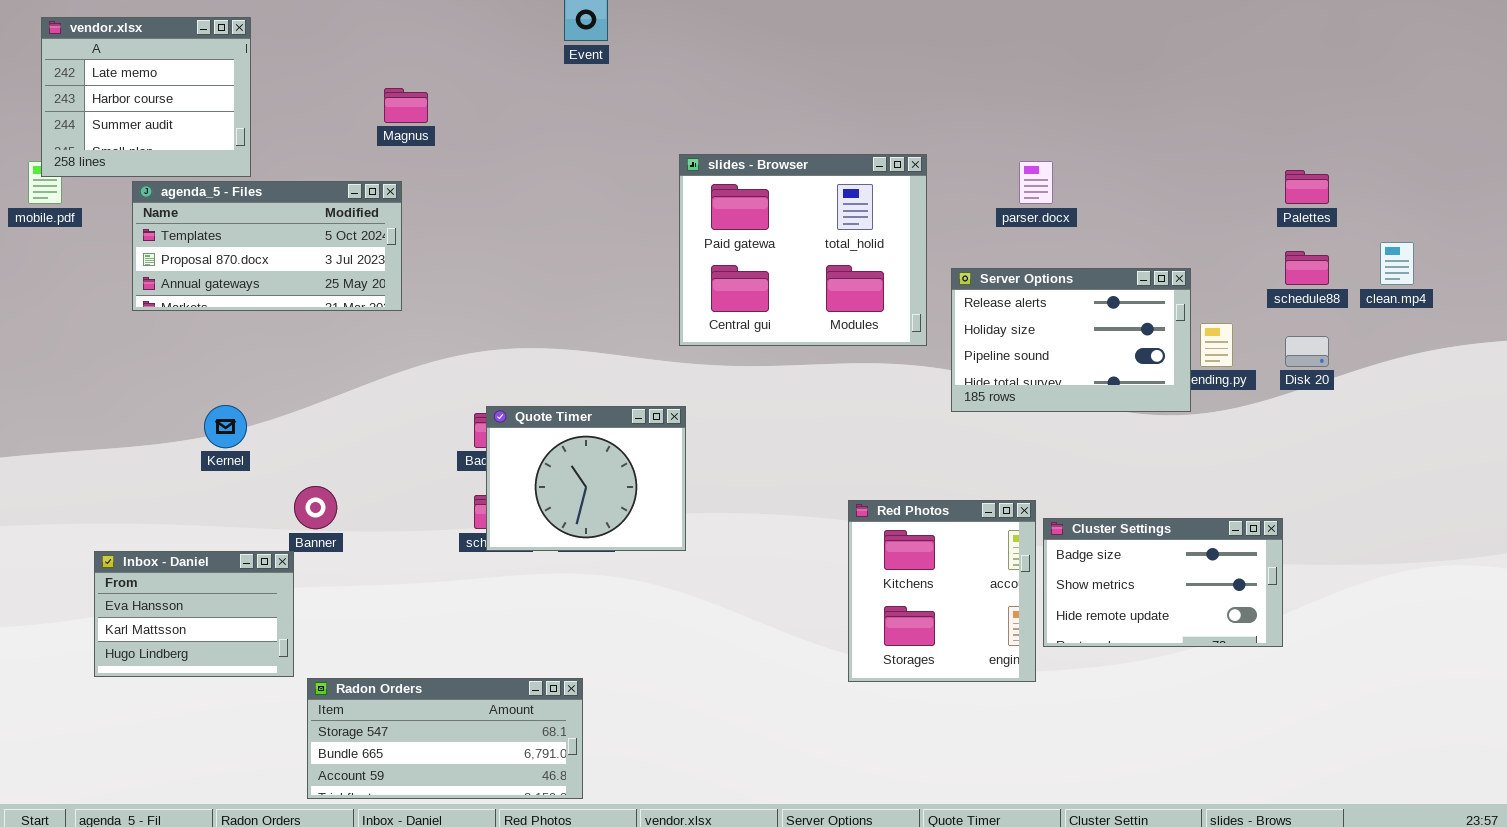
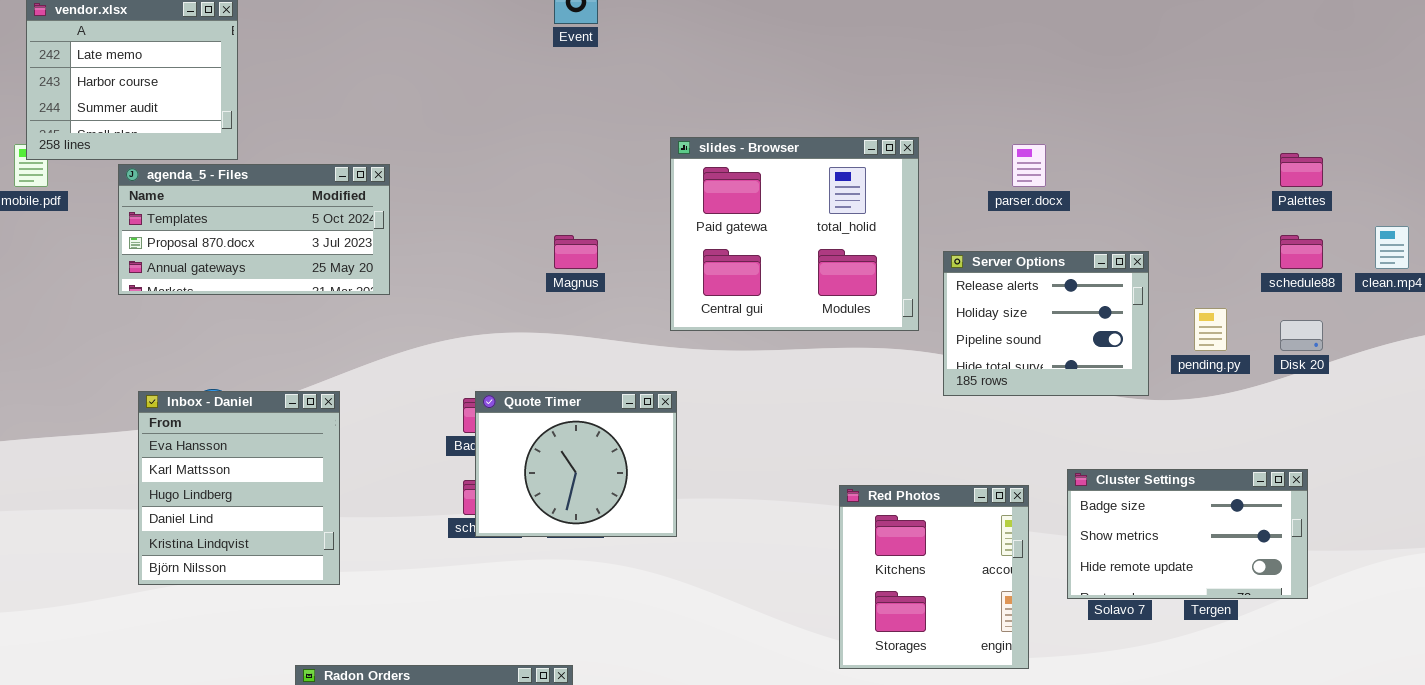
Magnus: [384,88,428,123] -> [554,235,598,269], moved
Server Options: [951,268,1191,412] -> [943,251,1149,396], resized
Cluster Settings: [1043,518,1283,647] -> [1067,469,1308,599], moved
Inbox - Daniel: [94,551,294,677] -> [138,391,340,585], moved, resized

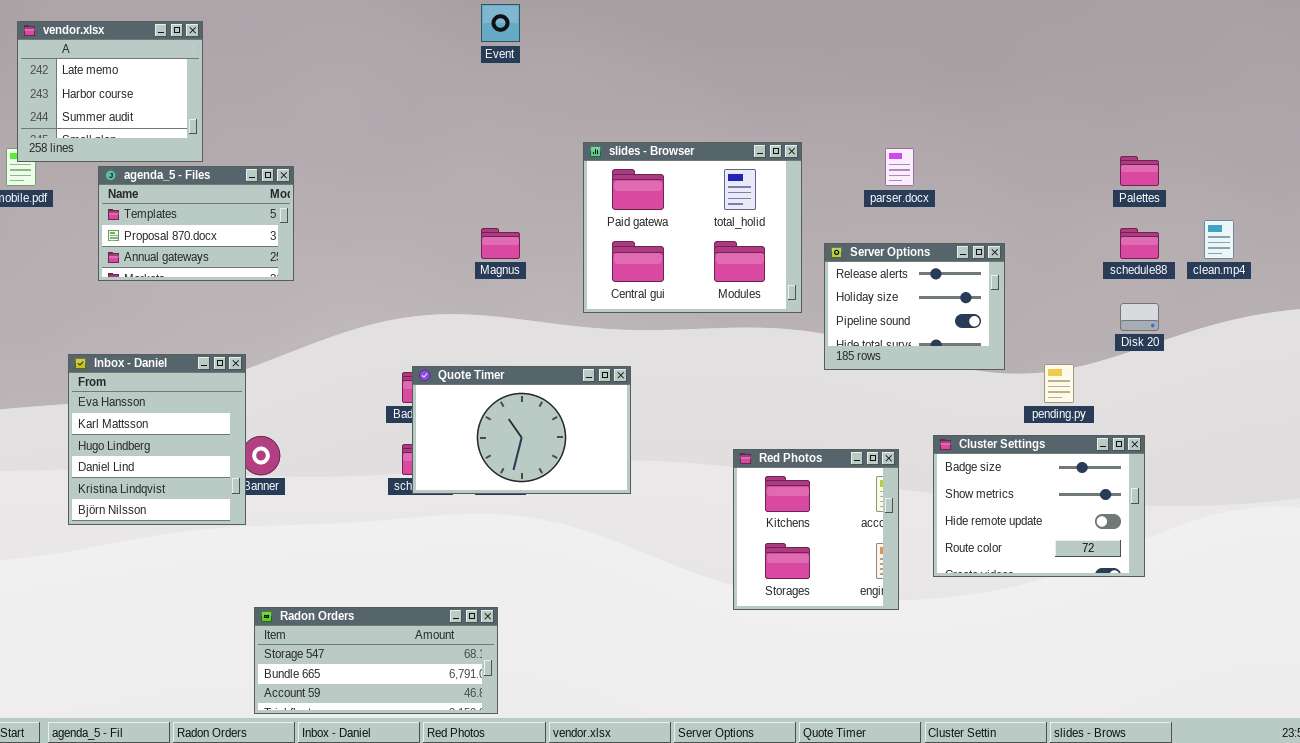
agenda_5 - Files: [118,164,390,295] -> [98,166,294,281], resized
pending.py: [1194,308,1227,351] -> [1044,364,1074,403], moved
Inbox - Daniel: [138,391,340,585] -> [68,354,246,525], moved
Quote Timer: [475,391,677,537] -> [412,366,631,494], resized
Cluster Settings: [1067,469,1308,599] -> [933,435,1145,577], resized

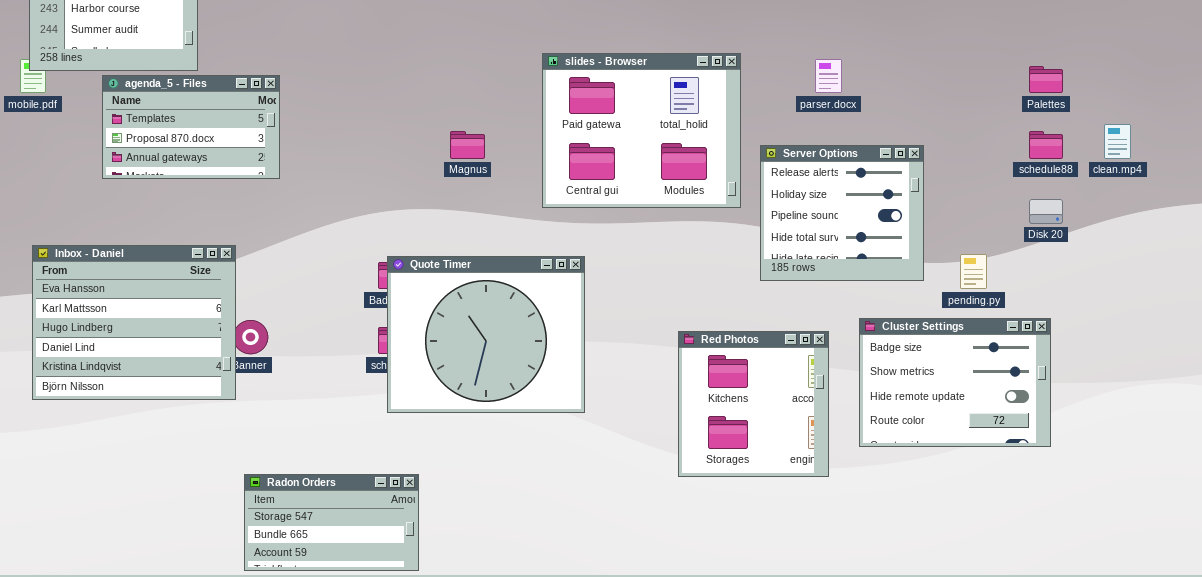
Server Options: [824,243,1005,370] -> [760,145,924,281], resized
Inbox - Daniel: [68,354,246,525] -> [32,245,236,400], resized
Quote Timer: [412,366,631,494] -> [387,256,585,413], resized
Radon Orders: [254,607,498,714] -> [244,474,419,571], resized

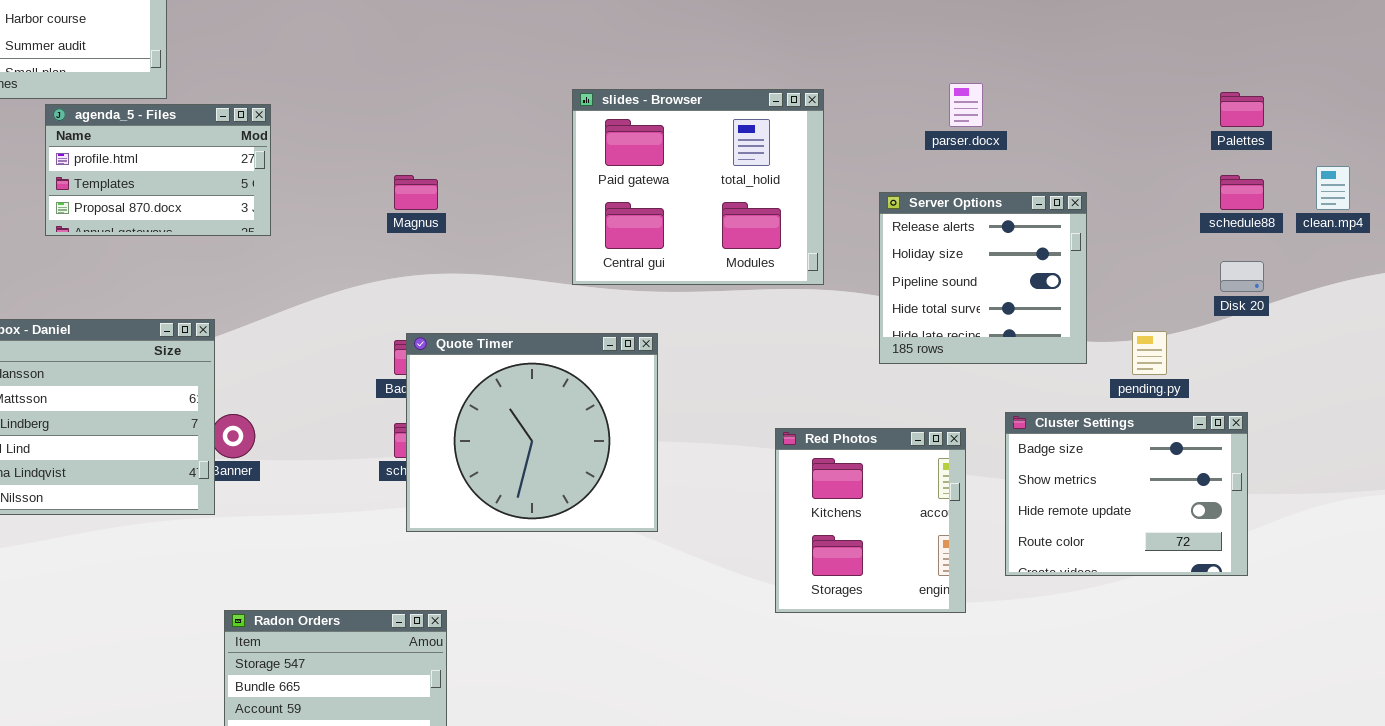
slides - Browser: [542,53,741,208] -> [572,89,824,285], moved
agenda_5 - Files: [102,75,280,179] -> [45,104,271,236], scrolled up 1 row
Magnus: [450,131,485,159] -> [394,175,438,210], moved

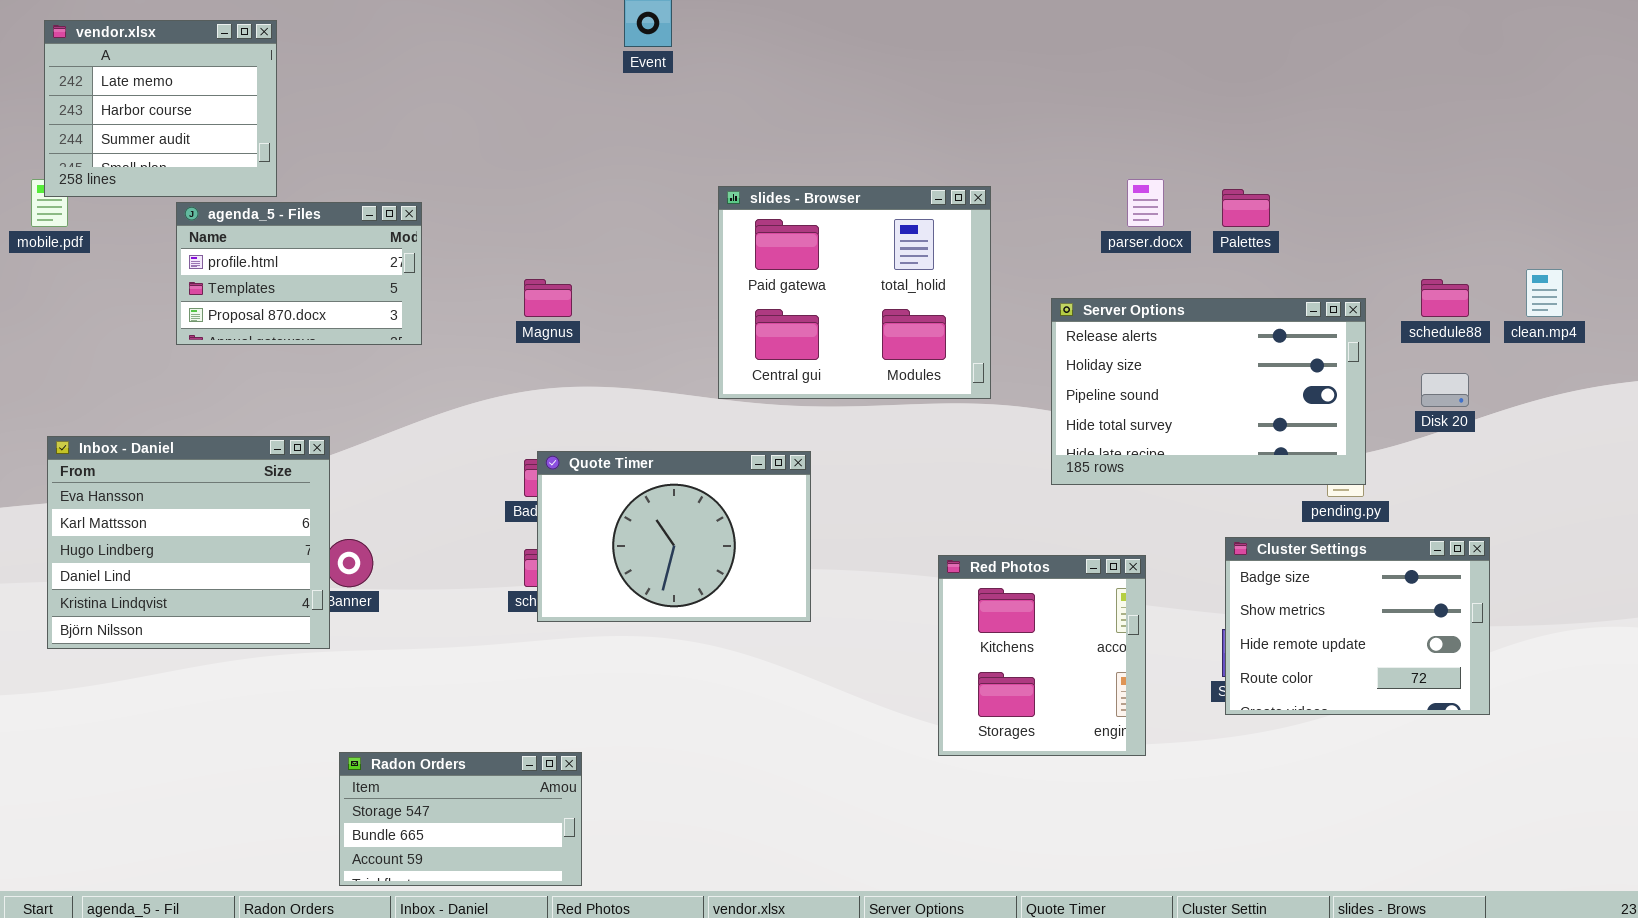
Palettes: [1220,92,1264,127] -> [1222,189,1270,227], moved
agenda_5 - Files: [45,104,271,236] -> [176,202,422,345], moved
Server Options: [879,192,1087,364] -> [1051,298,1366,485], resized
Quote Timer: [406,333,658,532] -> [537,451,811,622], resized
Cluster Settings: [1005,412,1248,576] -> [1225,537,1490,715], moved

